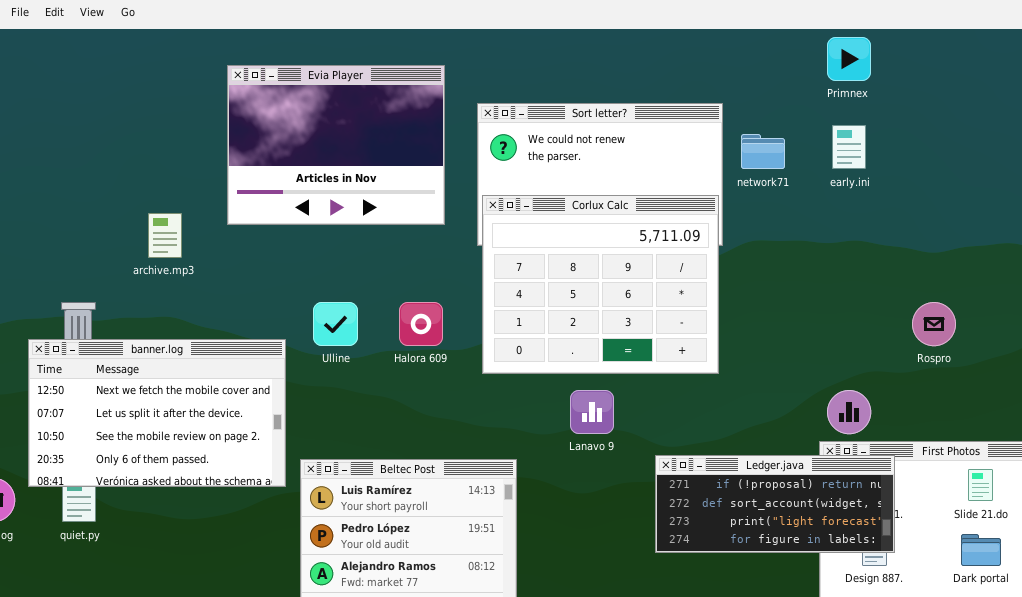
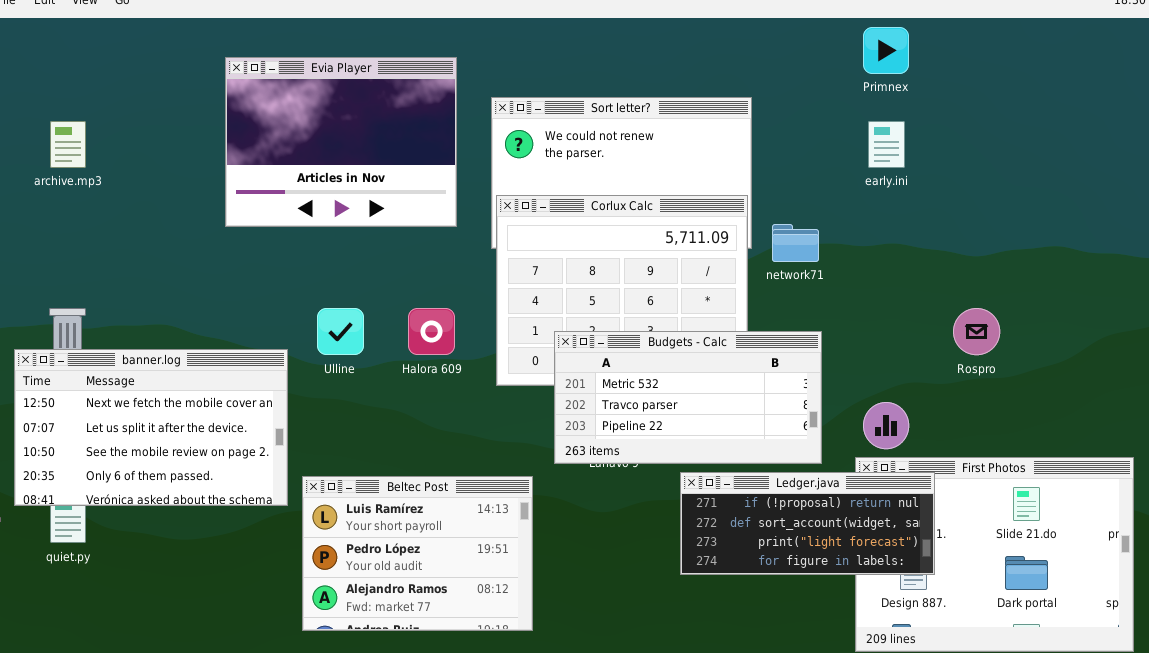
network71: [741,134,785,169] -> [772,224,819,262], moved
archive.mp3: [148,213,182,258] -> [50,121,86,168], moved
Budgets - Calc: none -> [554,331,822,464], opened

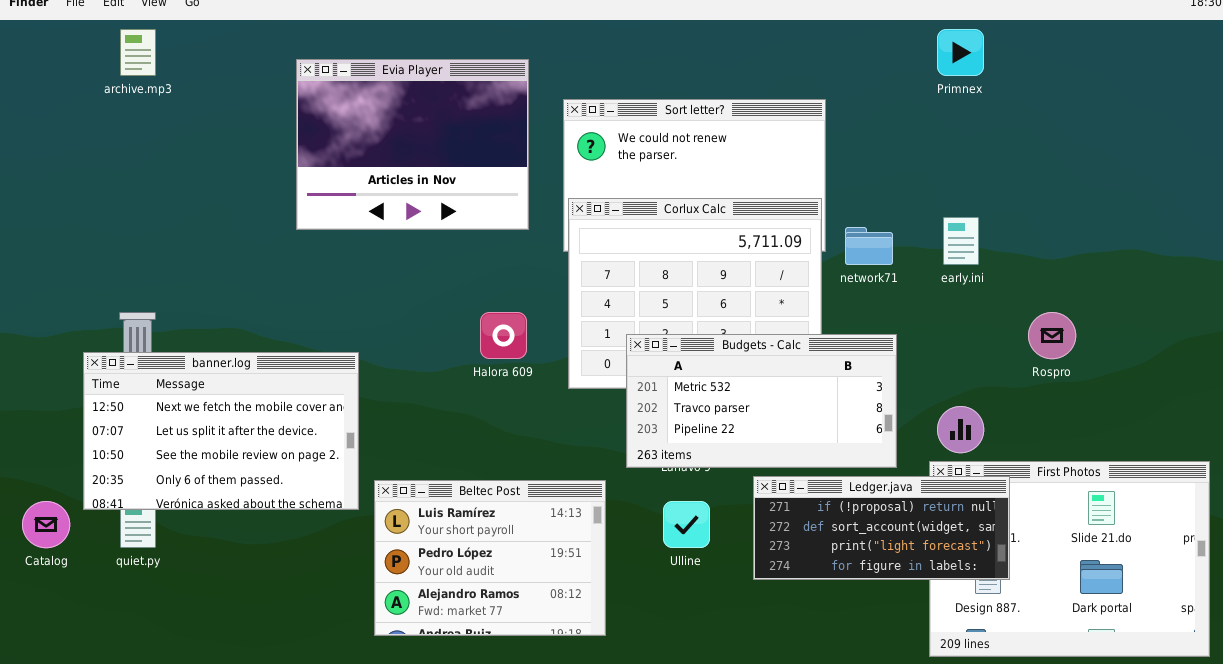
archive.mp3: [50,121,86,168] -> [120,29,156,76], moved
early.ini: [868,121,905,168] -> [943,217,979,265], moved
Ulline: [317,308,364,355] -> [663,501,710,548], moved

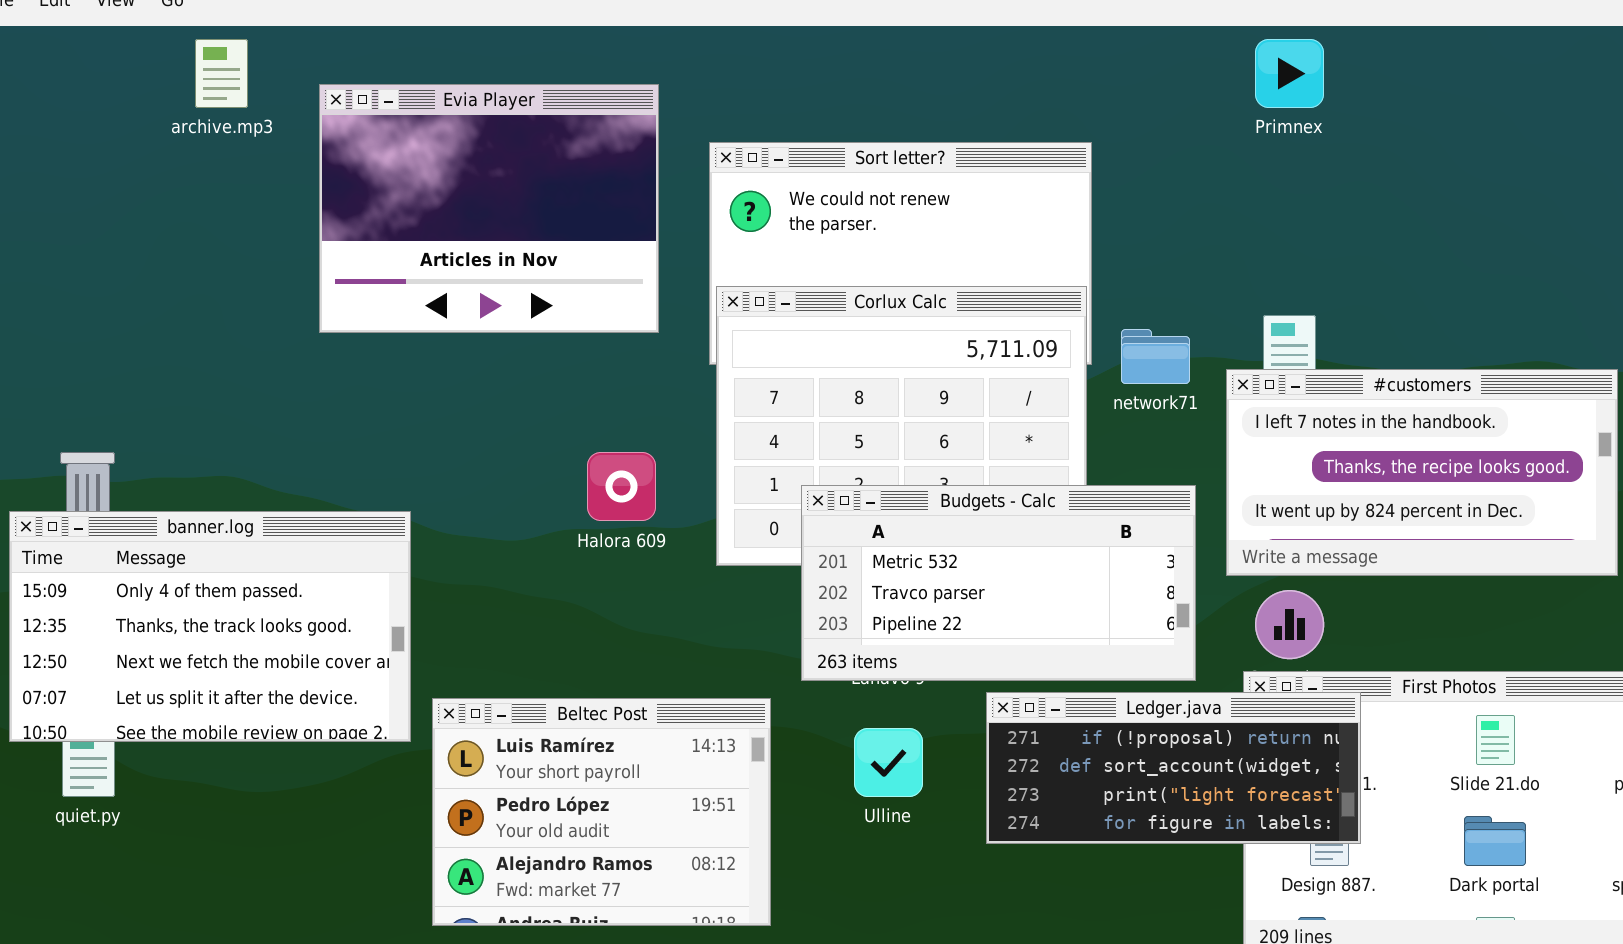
archive.mp3: [120,29,156,76] -> [195,39,248,108], moved
#customers: none -> [1226,369,1618,576], opened
banner.log: [83,352,359,510] -> [9,511,411,742], scrolled up 2 rows

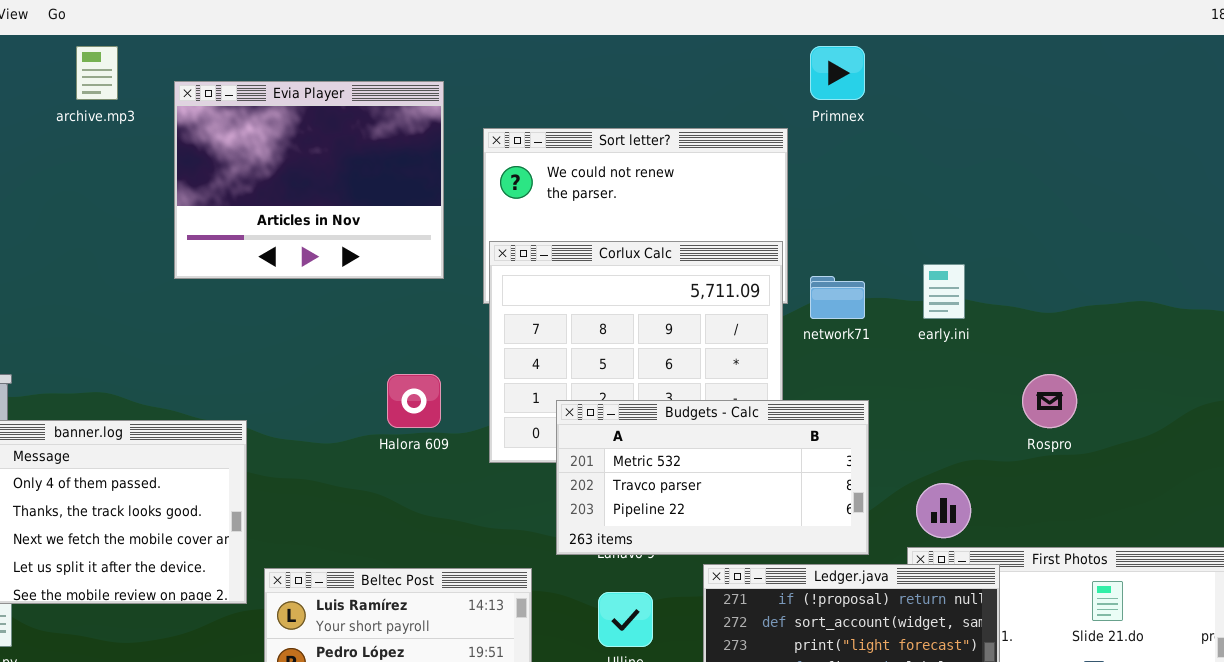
Primnex: [1255,39,1324,108] -> [810,46,865,100], moved
#customers: [1226,369,1618,576] -> none, closed

